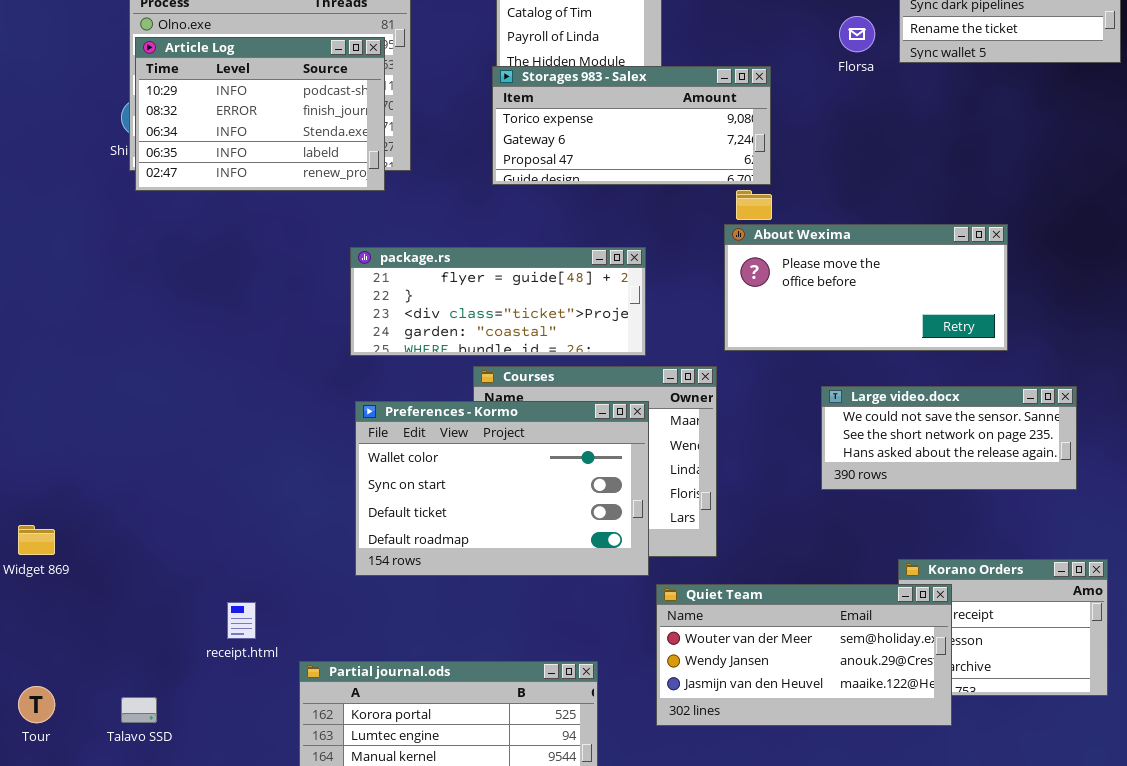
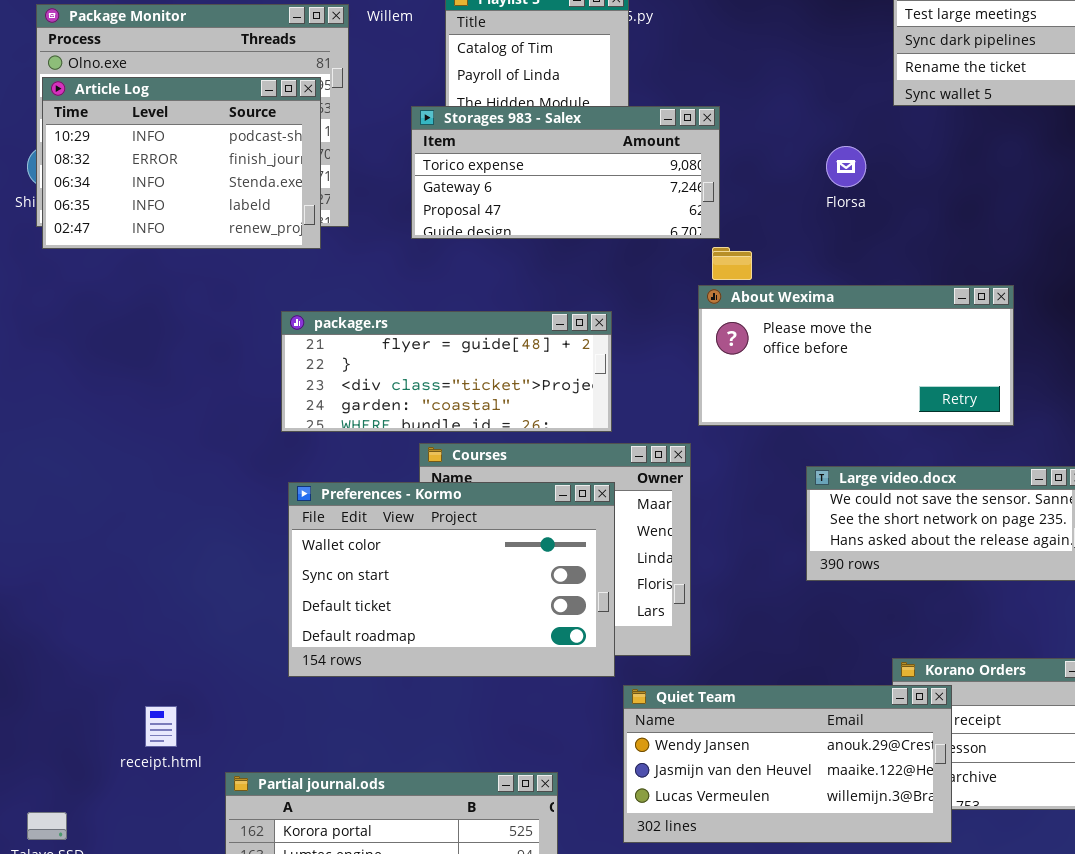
Florsa: [839,16,875,52] -> [826,146,866,187], moved
Storages 983 - Salex: [492,66,771,185] -> [411,106,720,239], moved
Quiet Team: [656,584,952,726] -> [623,685,952,843], scrolled down 1 row

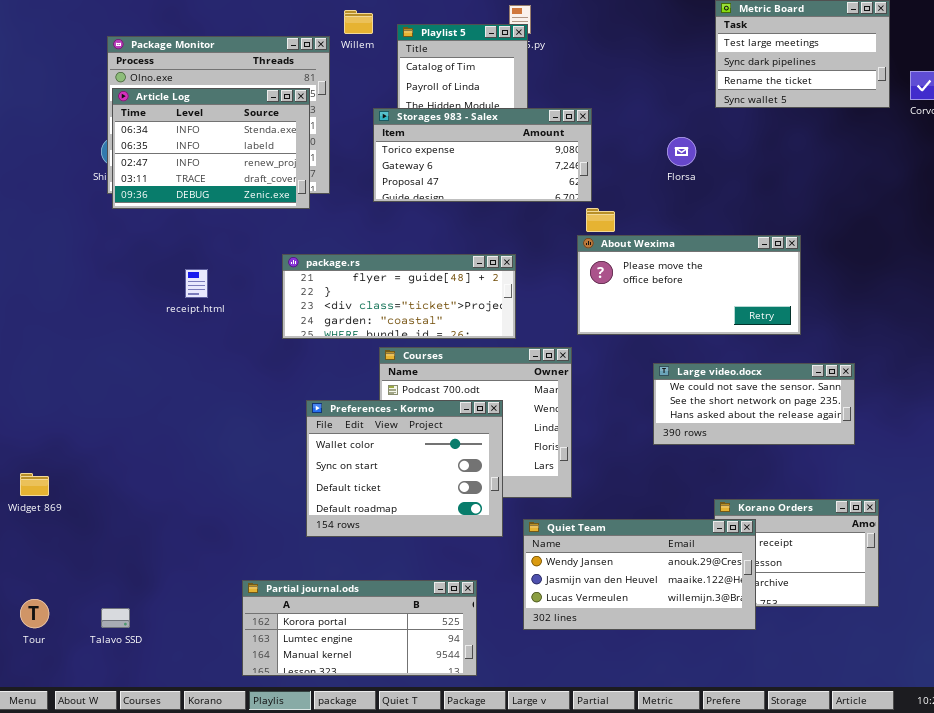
Article Log: [42,77,321,249] -> [112,88,310,209], scrolled down 2 rows
Preferences - Kormo: [288,482,615,677] -> [306,400,503,537], moved, resized
receipt.html: [145,706,177,747] -> [185,269,208,298], moved

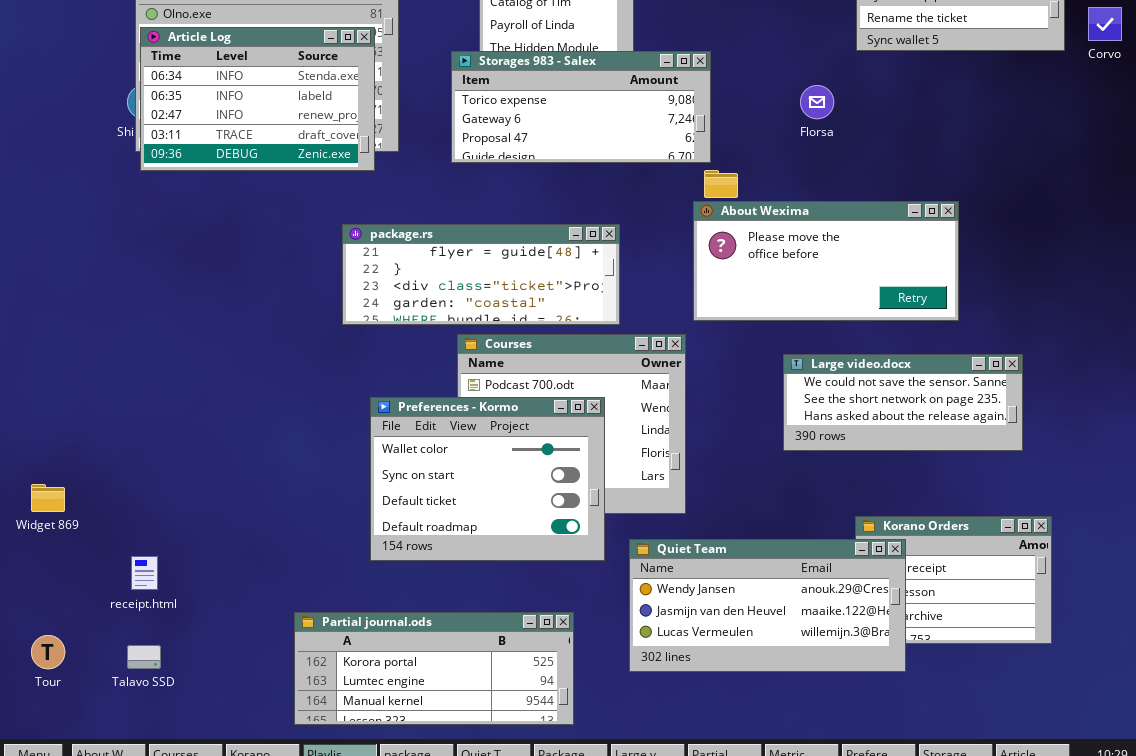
receipt.html: [185,269,208,298] -> [131,556,158,590], moved

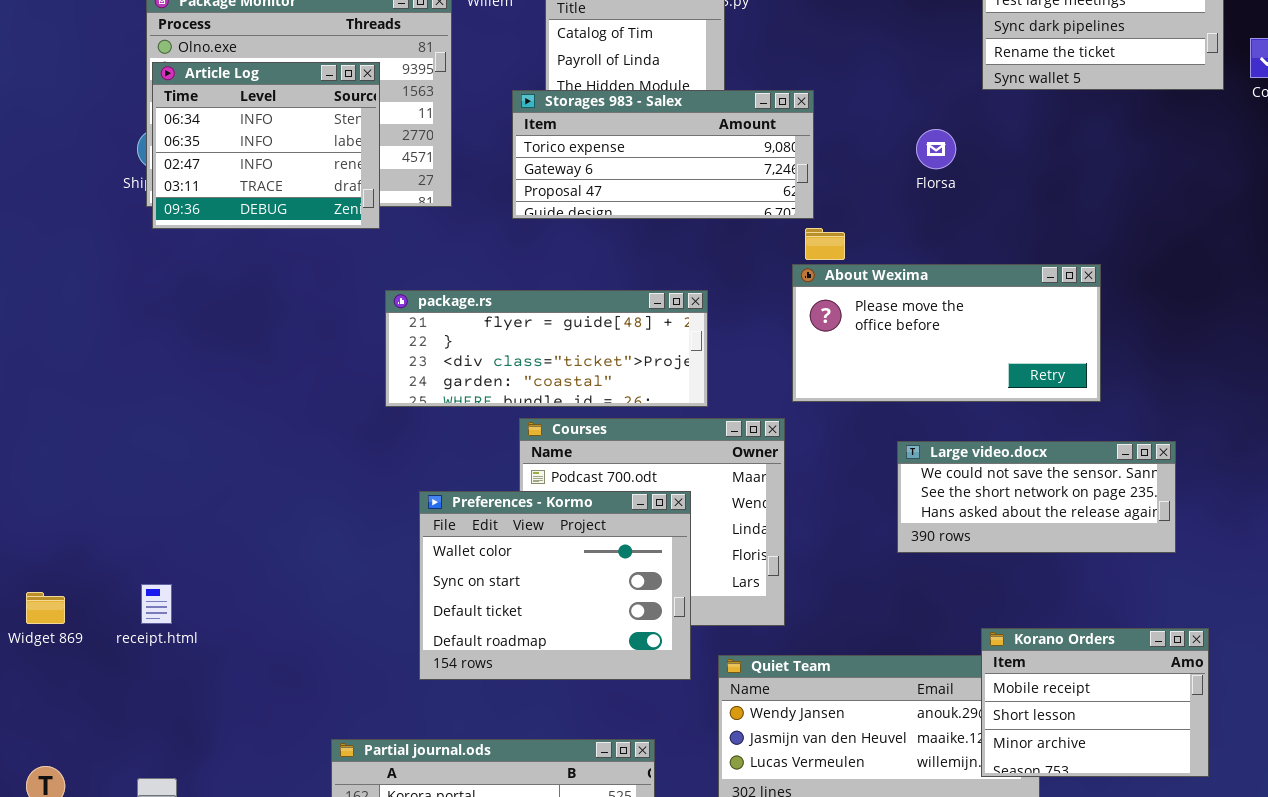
Article Log: [140,27,375,171] -> [152,62,380,229], resized
Korano Orders: [855,516,1052,644] -> [981,628,1209,777], raised
receipt.html: [131,556,158,590] -> [141,584,172,624], moved

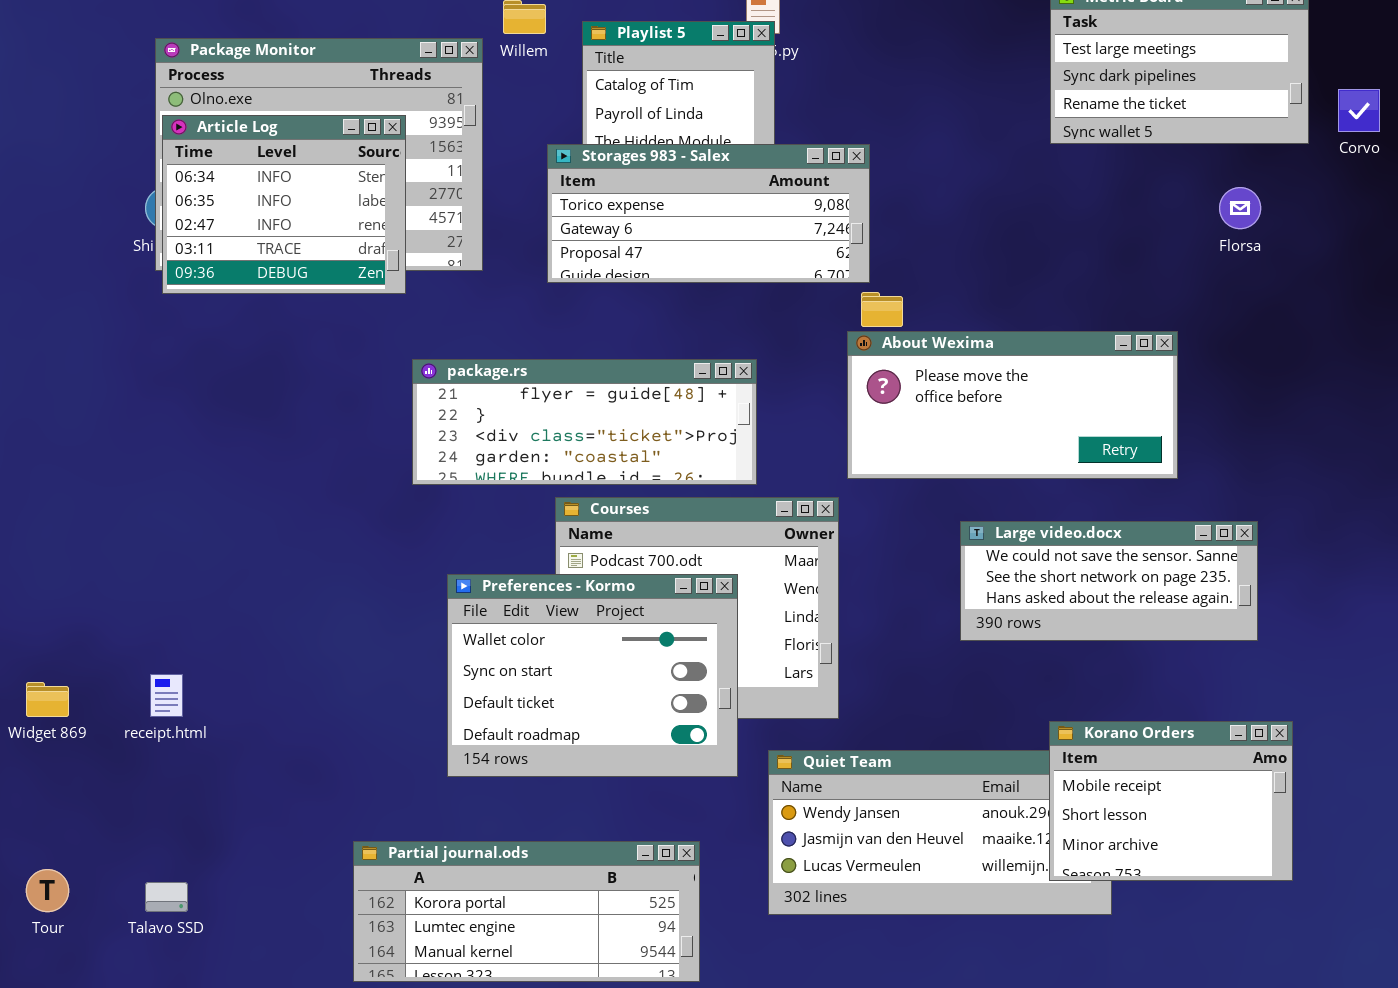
Florsa: [916,129,956,169] -> [1219,187,1261,229], moved

